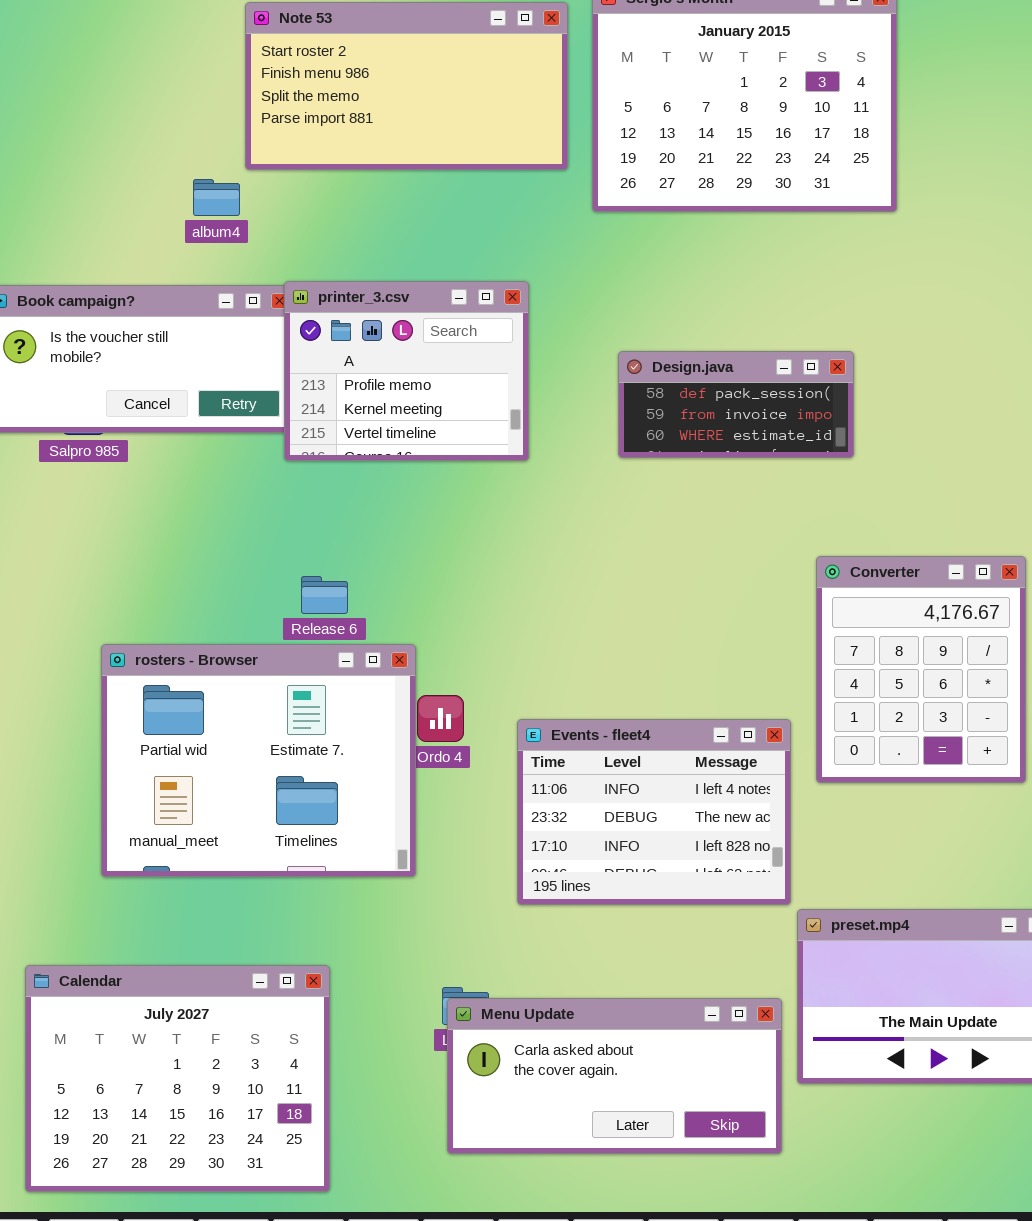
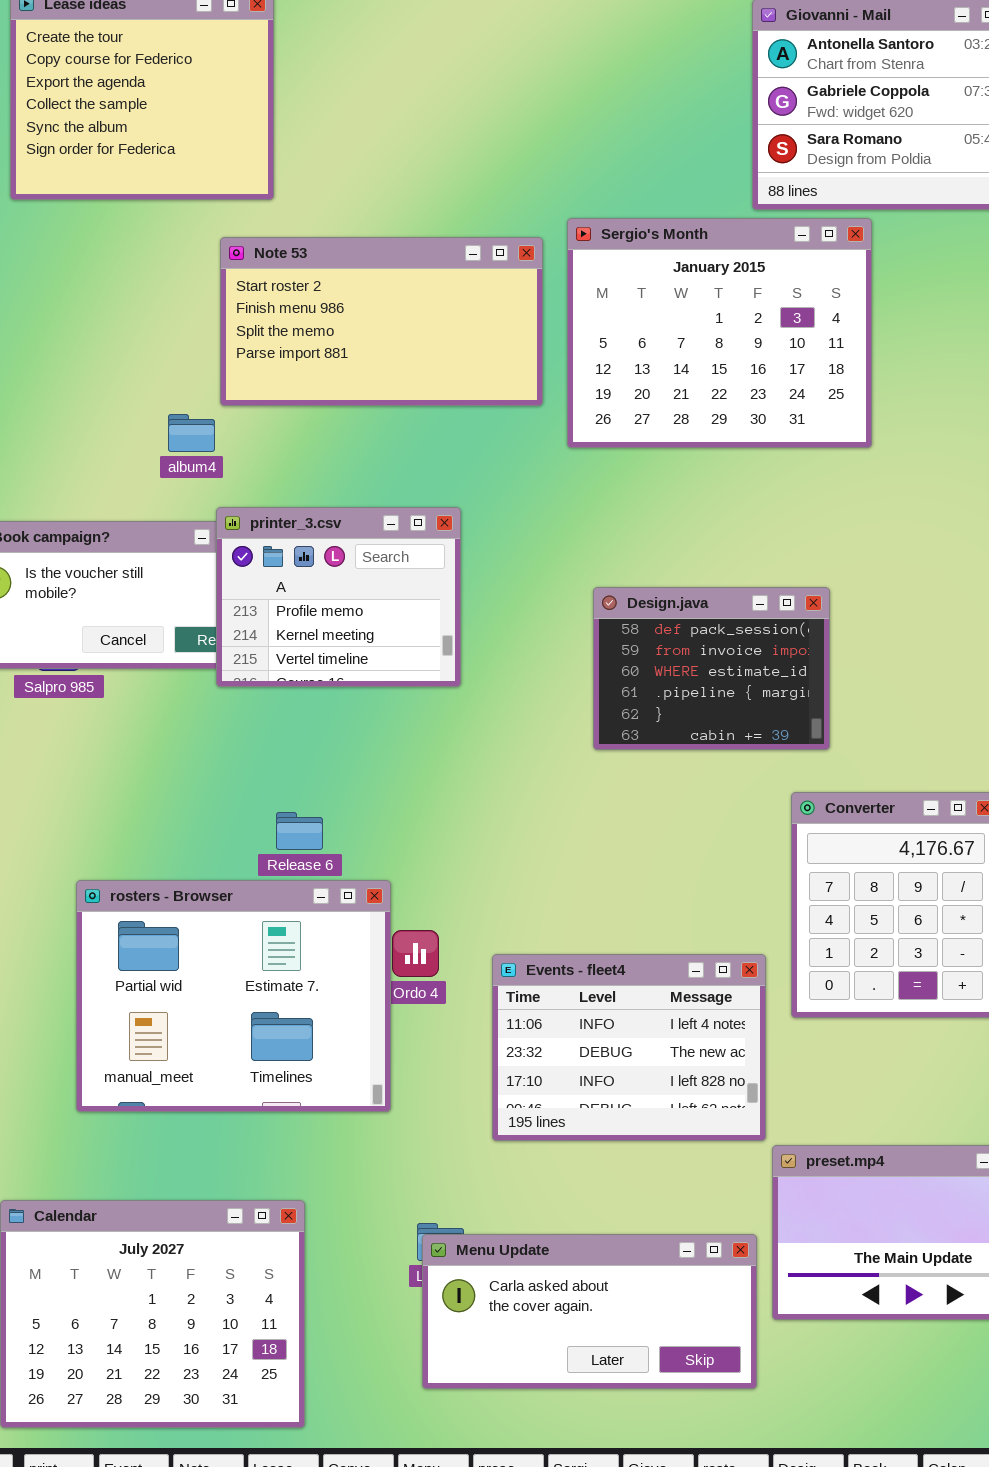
printer_3.csv: [284,281,529,461] -> [216,507,461,687], moved
Design.java: [618,351,854,458] -> [593,587,830,750], resized

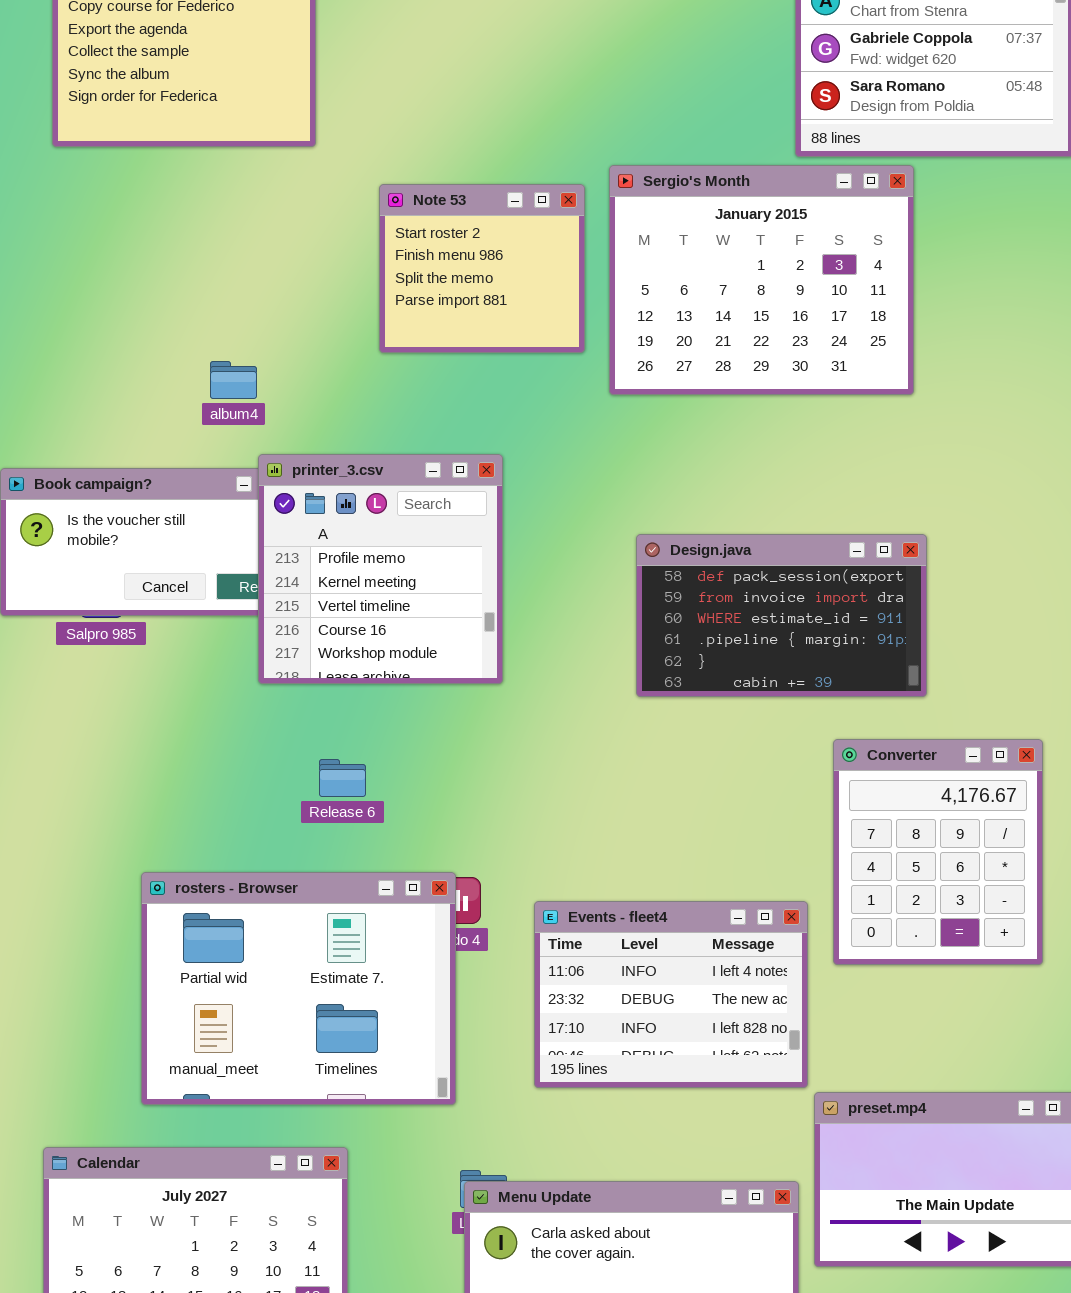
Note 53: [220,237,543,406] -> [379,184,585,353], resized
printer_3.csv: [216,507,461,687] -> [258,454,503,684], resized
Design.java: [593,587,830,750] -> [636,534,927,697], resized
rosters - Browser: [76,880,391,1112] -> [141,872,456,1105], moved

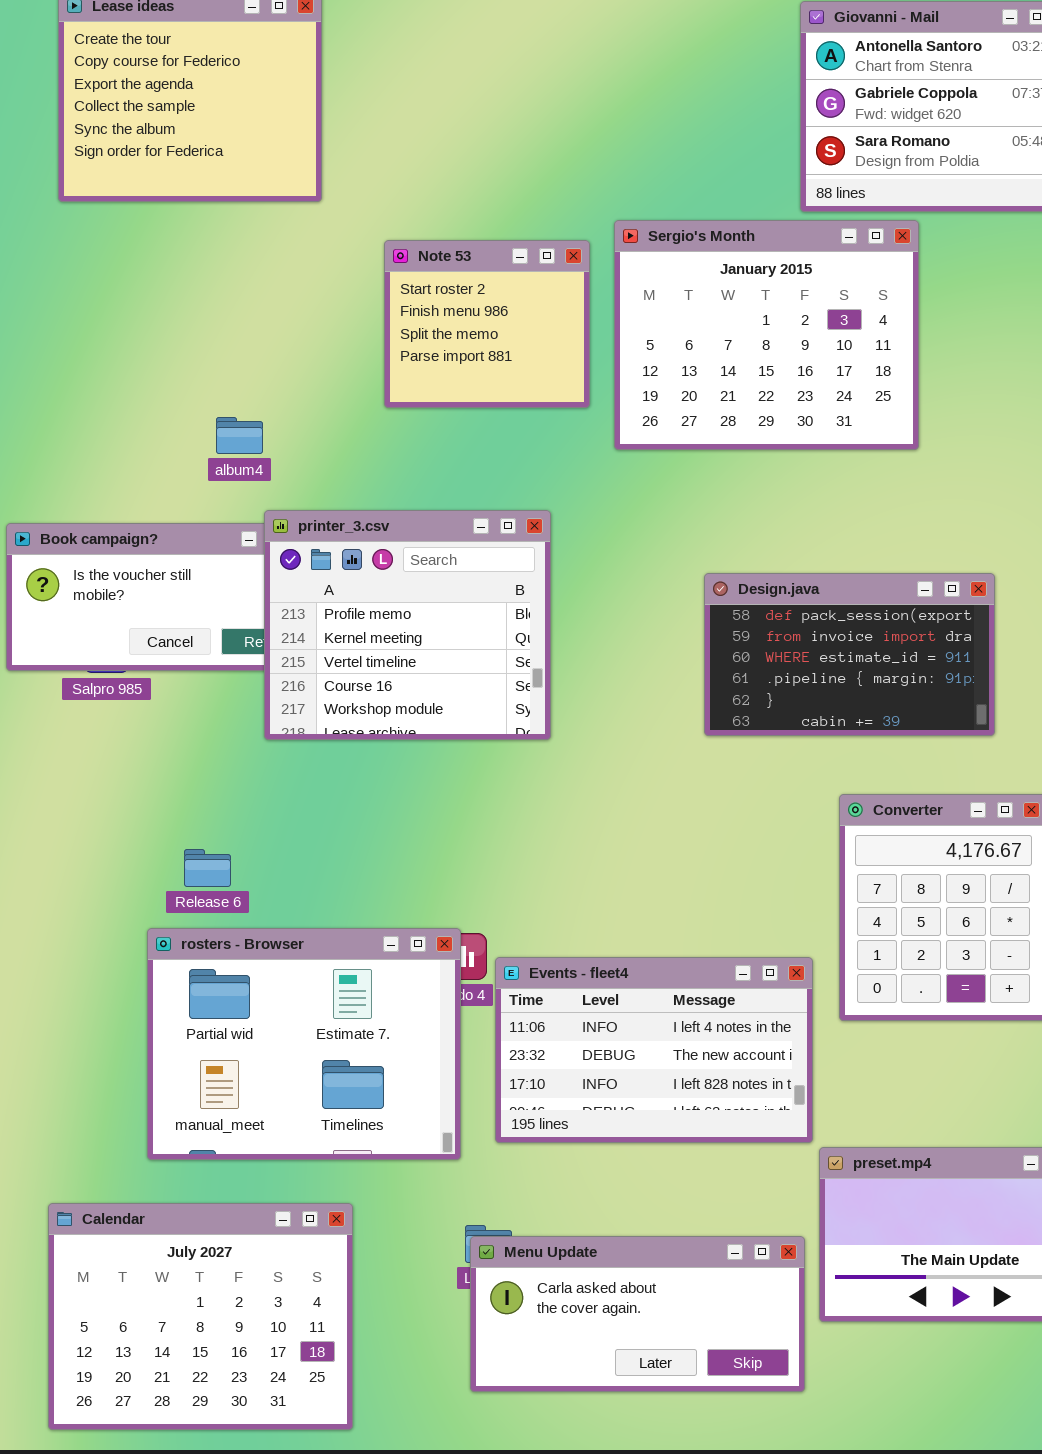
printer_3.csv: [258,454,503,684] -> [264,510,551,740], resized
Design.java: [636,534,927,697] -> [704,573,995,736], moved
Release 6: [319,759,366,797] -> [184,849,231,887], moved
Events - fleet4: [534,901,808,1088] -> [495,957,813,1143], resized

